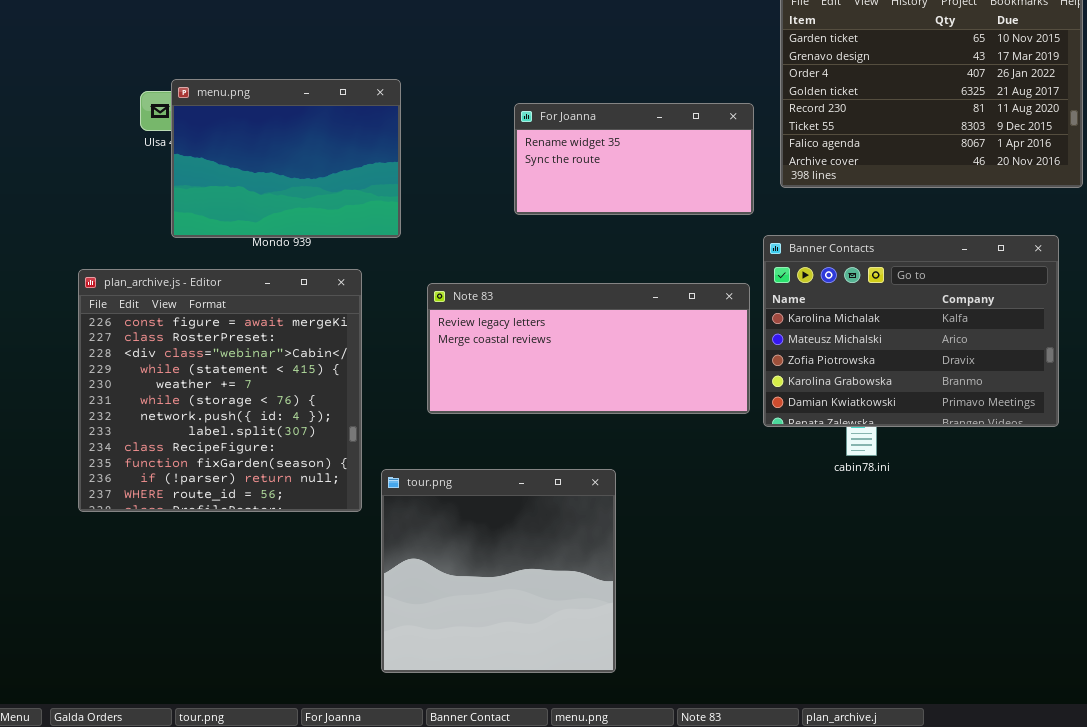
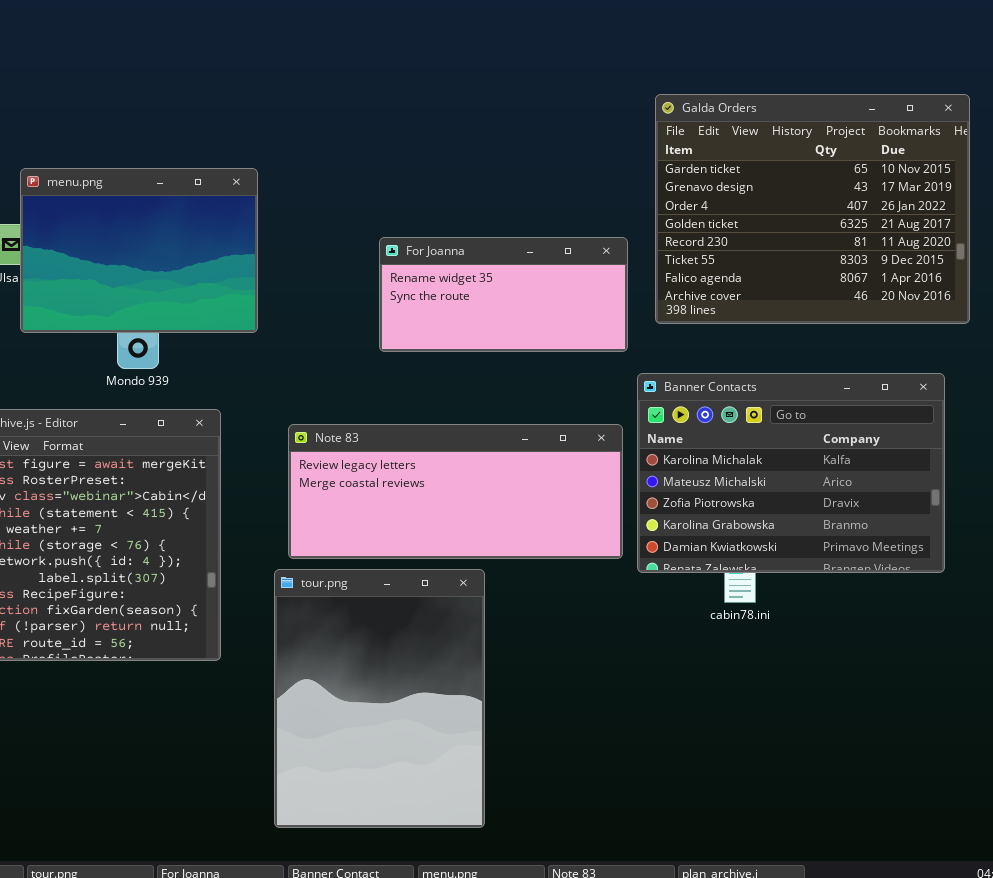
menu.png: [171,79,401,238] -> [20,168,258,333], moved
tour.png: [381,469,616,673] -> [274,569,485,828], resized

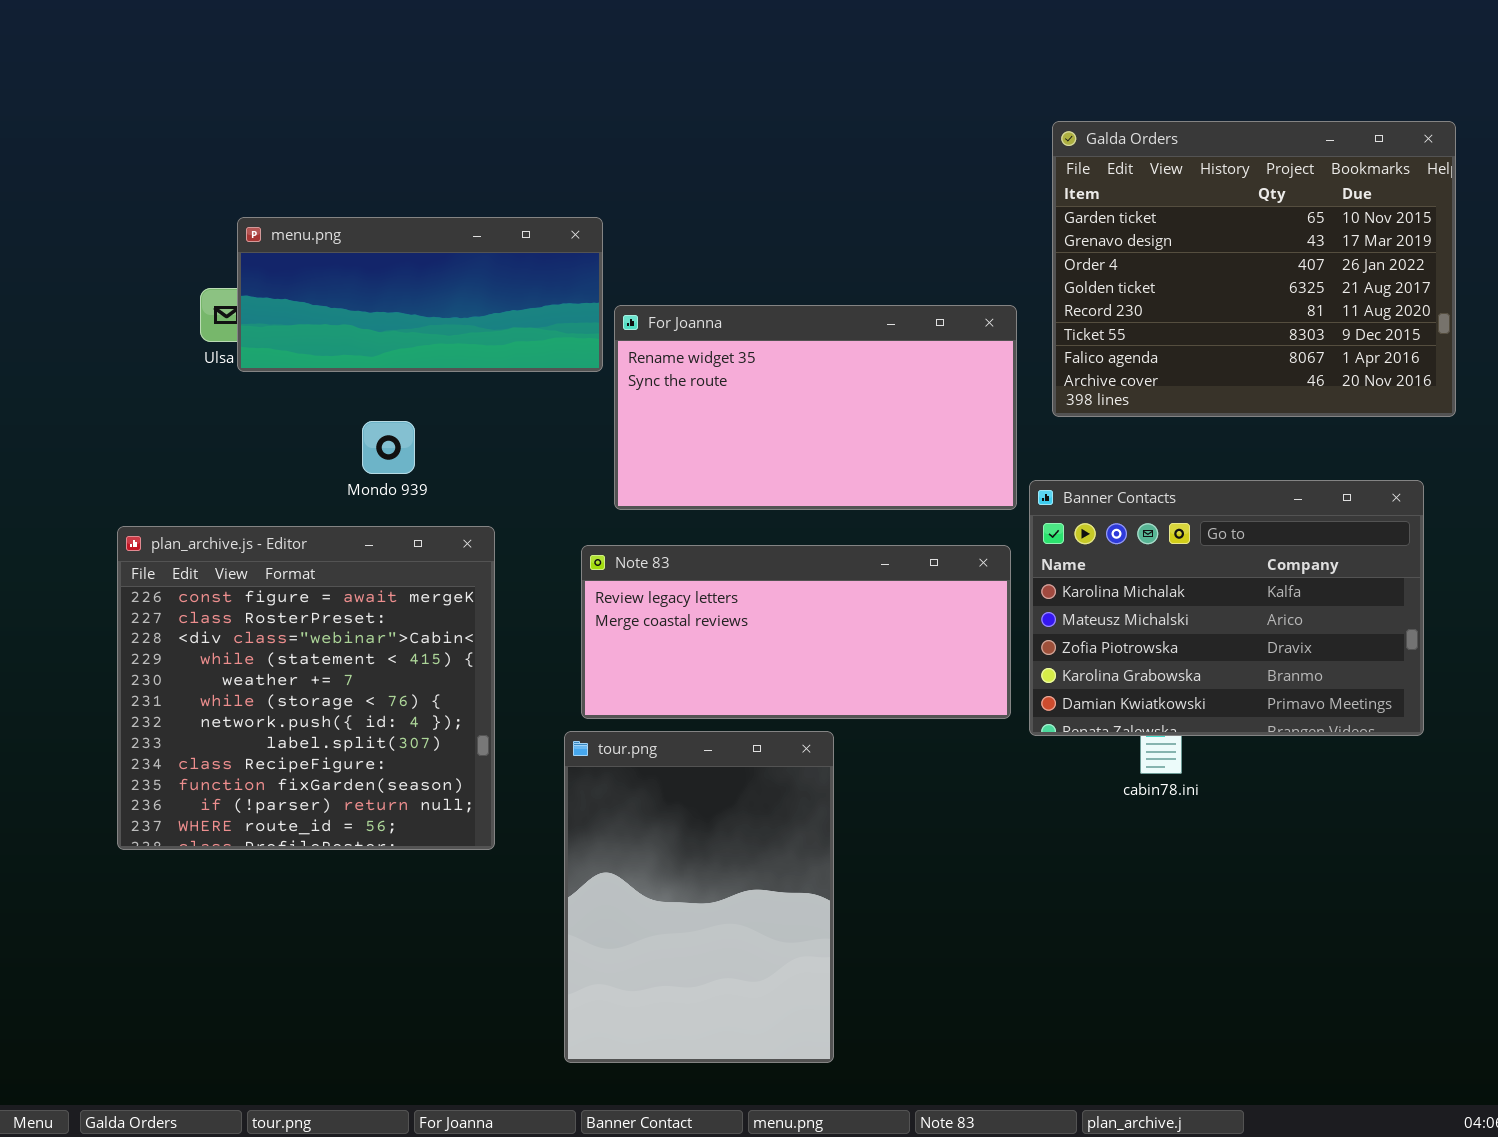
menu.png: [20,168,258,333] -> [237,217,603,372], resized
For Joanna: [379,237,628,352] -> [614,305,1017,510], resized

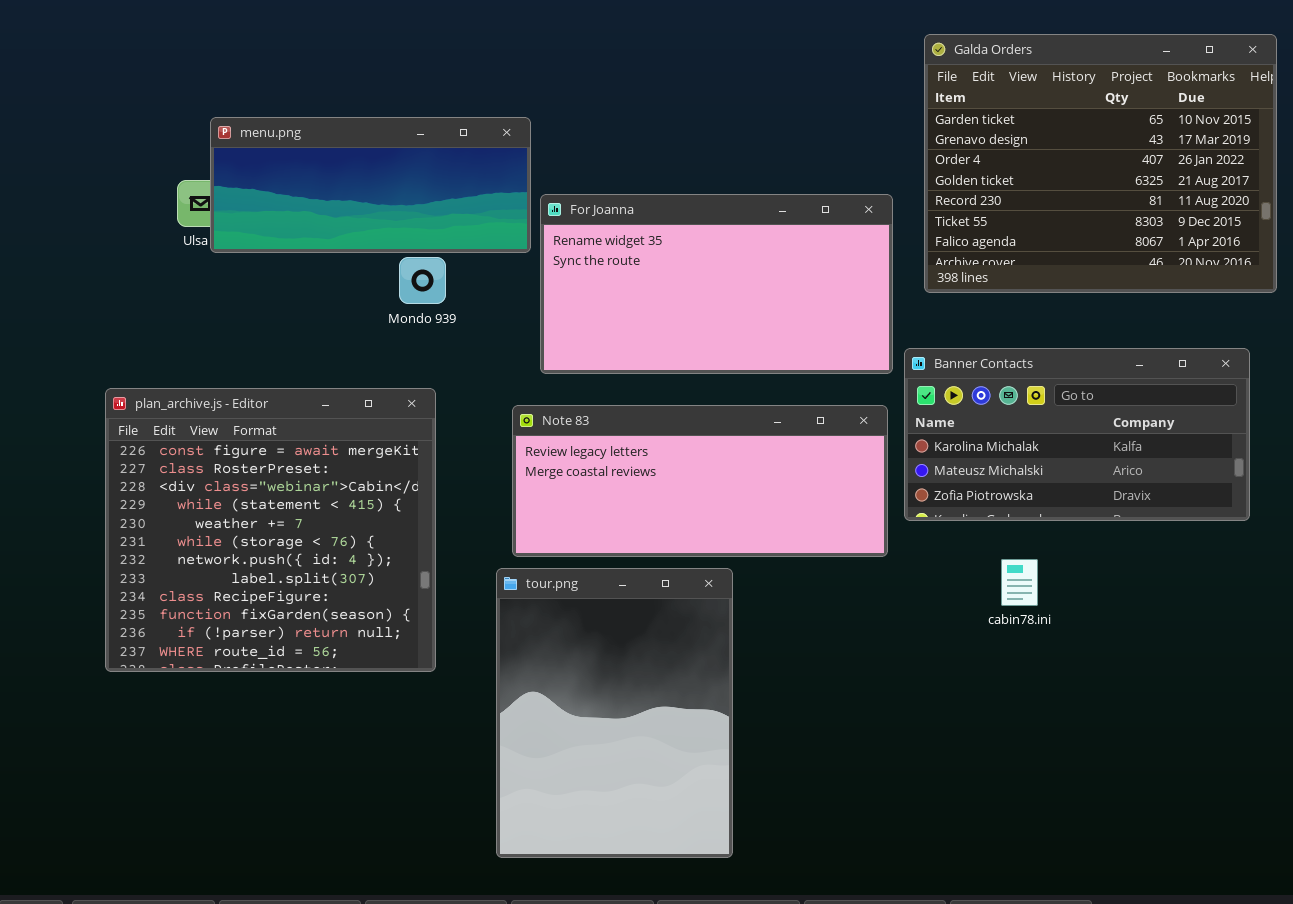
Mondo 939: [362,421,415,474] -> [399,257,446,304], moved
Banner Contacts: [1029,480,1424,736] -> [904,348,1250,521], resized

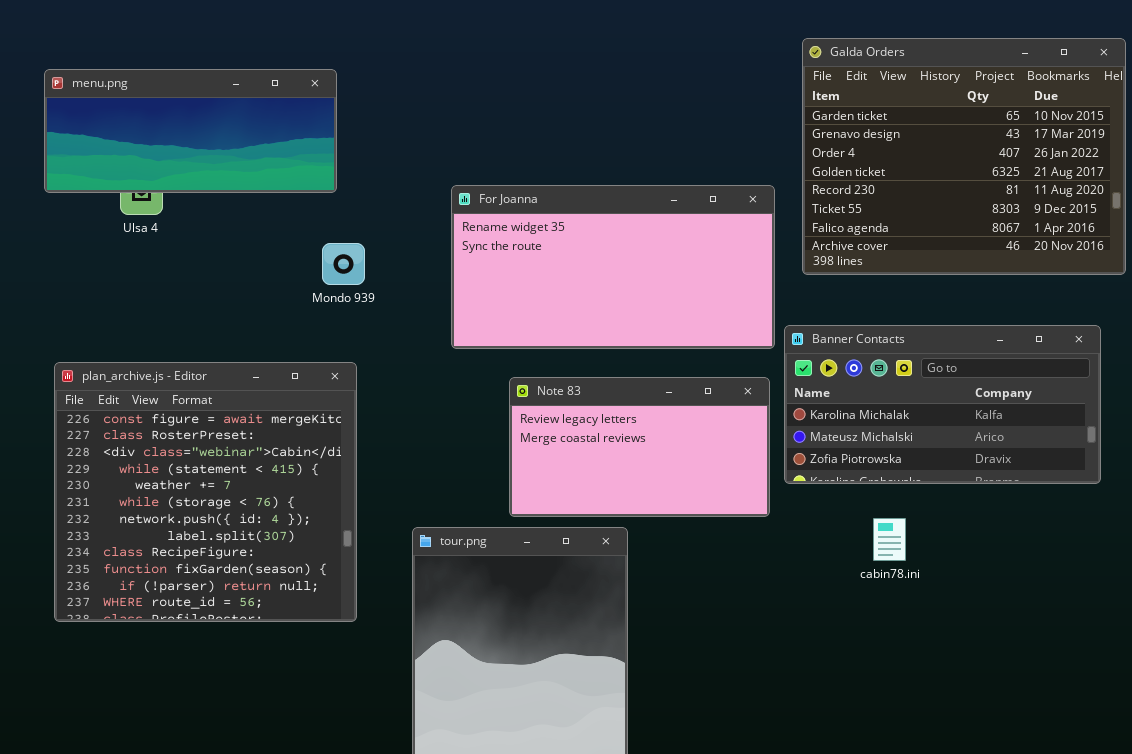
menu.png: [210,117,531,253] -> [44,69,337,193], moved
Note 83: [512,405,888,557] -> [509,377,770,517], resized

